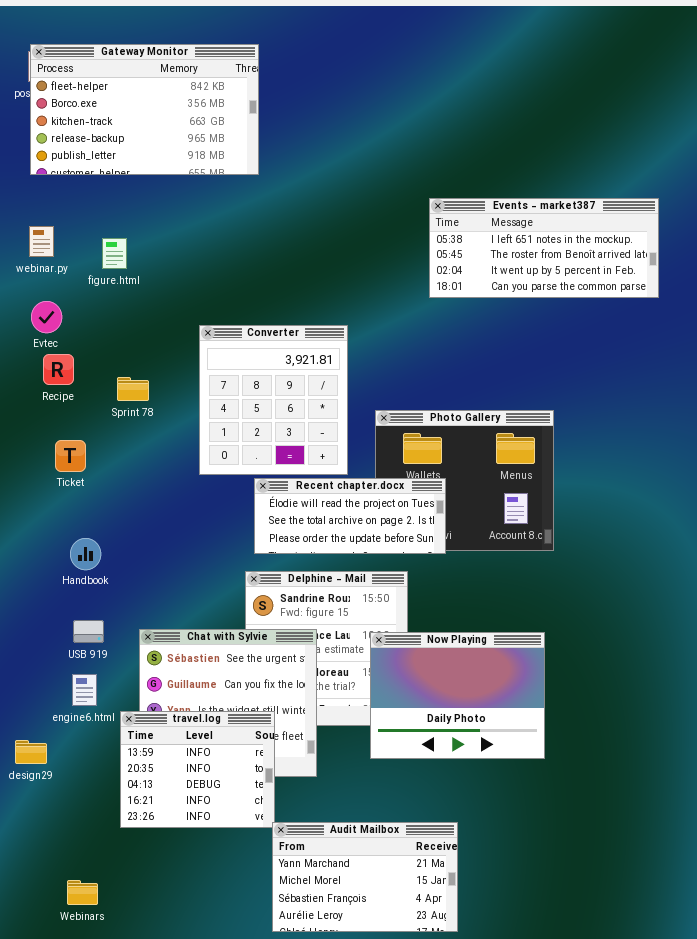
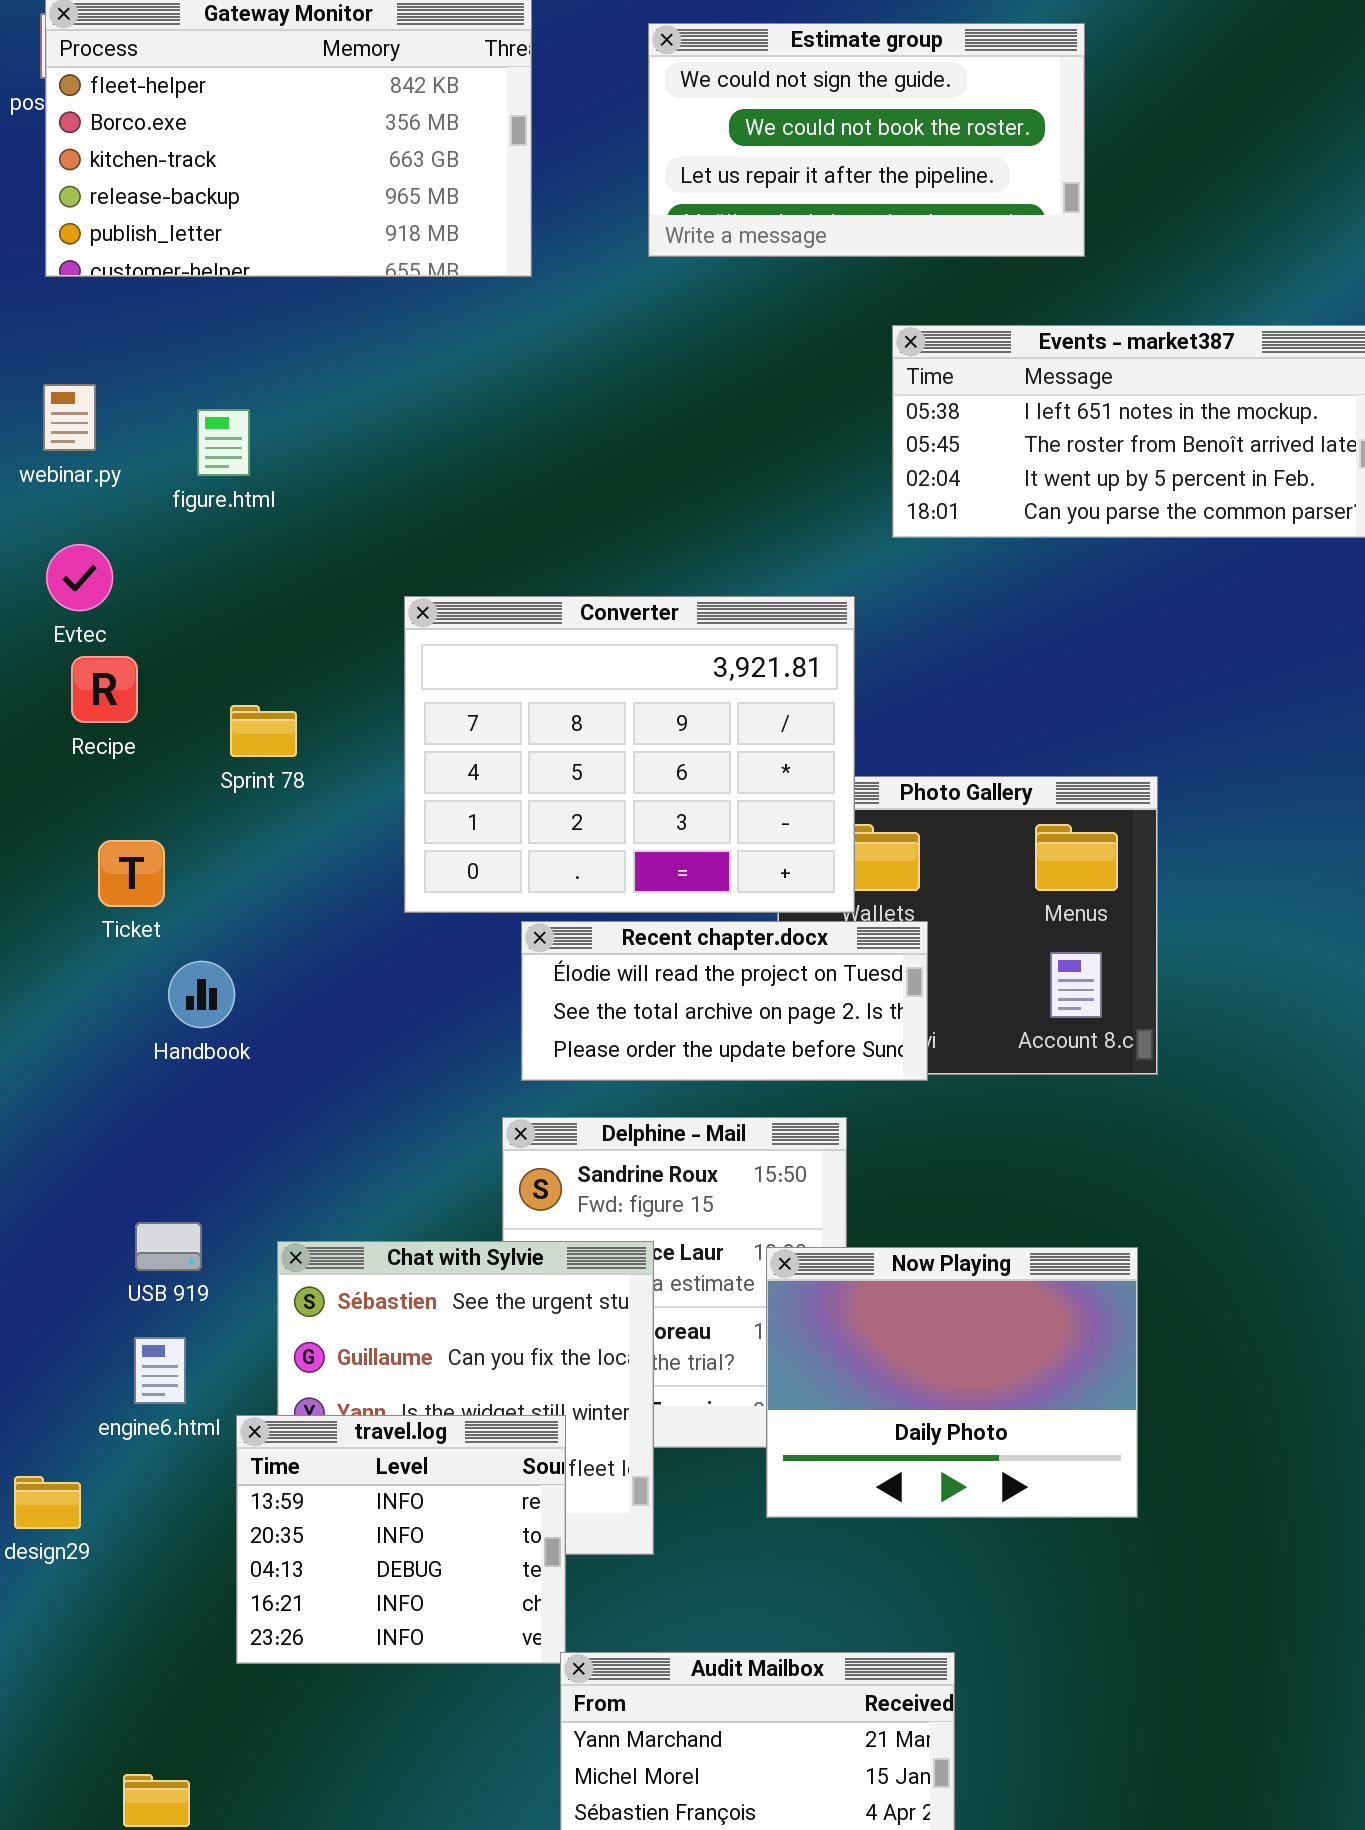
Estimate group: none -> [648,23,1085,257], opened
Converter: [199,325,348,475] -> [404,596,855,913], resized
Handbook: [70,538,101,570] -> [168,961,235,1028], moved

